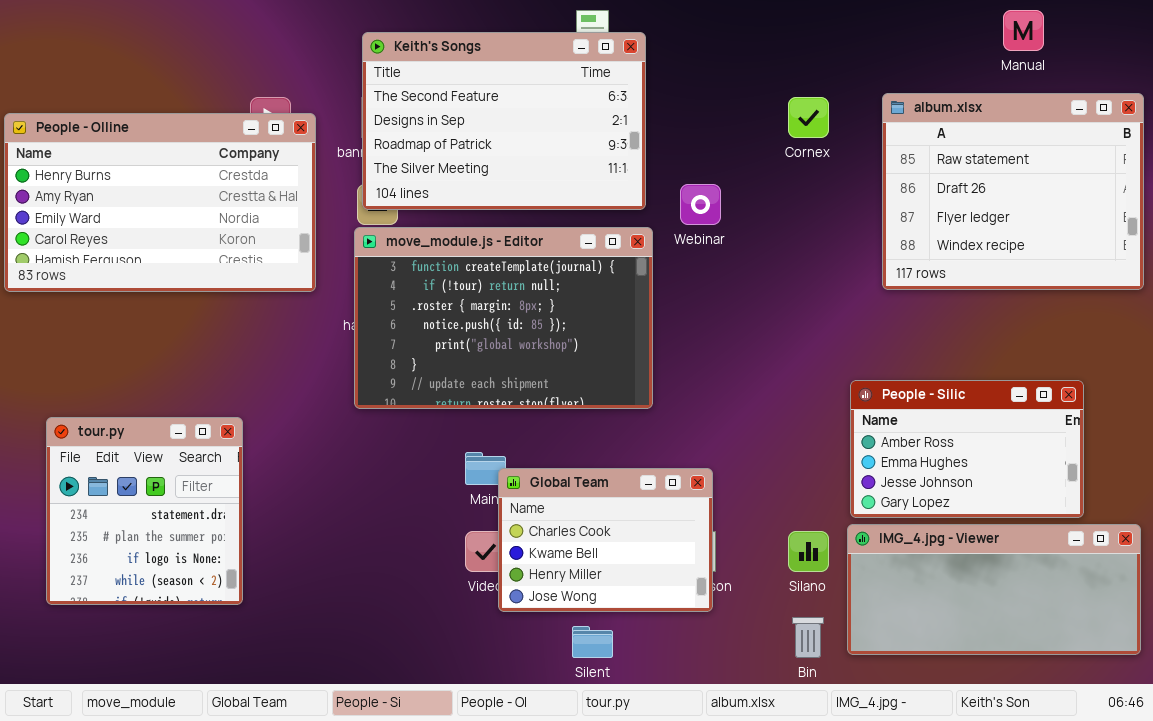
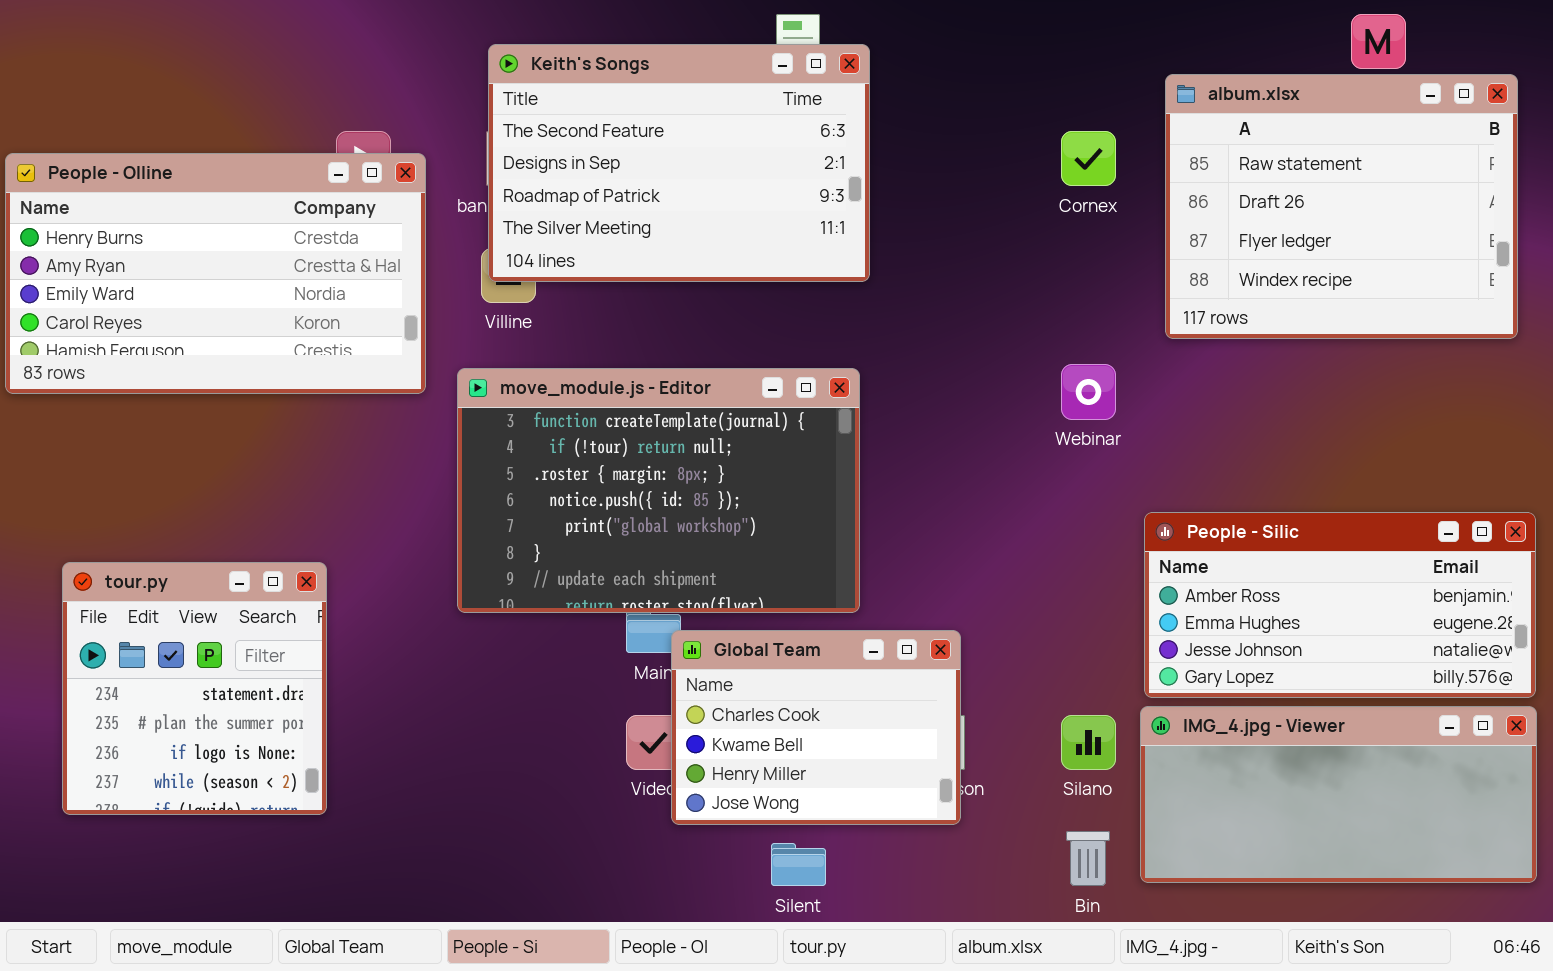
album.xlsx: [882,93,1144,290] -> [1165,74,1518,339], moved
Webinar: [680,184,721,225] -> [1061,364,1116,420], moved
move_module.js - Editor: [354,227,653,409] -> [457,368,860,613], moved
People - Silic: [850,380,1084,518] -> [1144,512,1536,698], resized

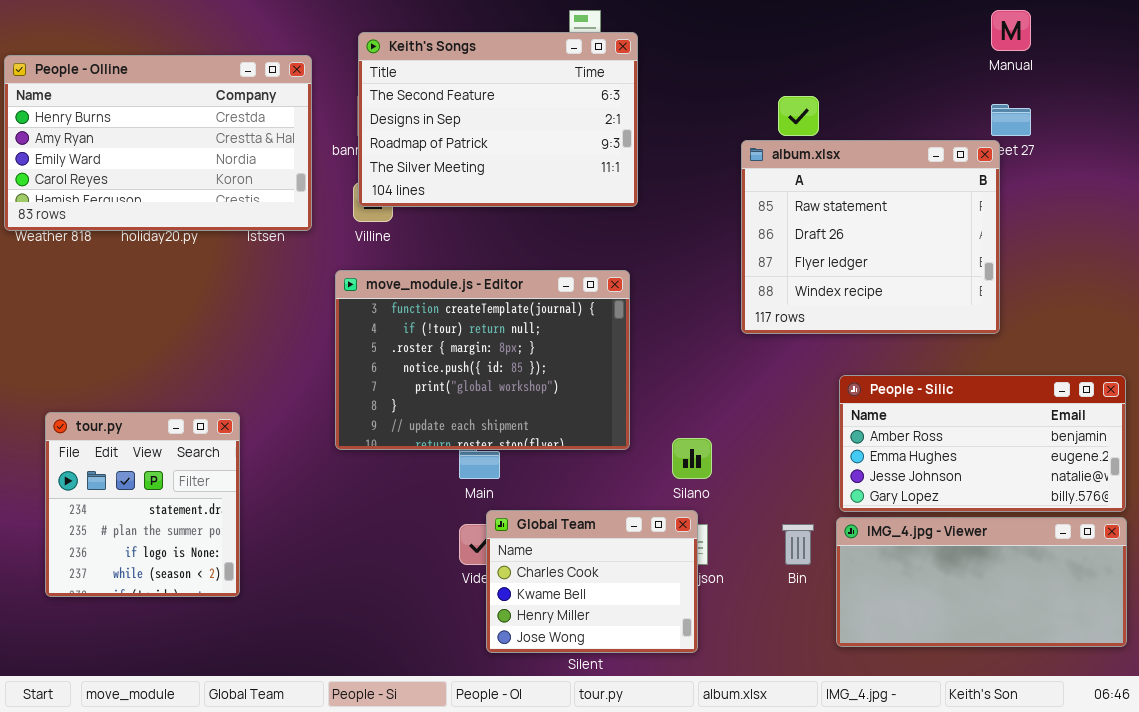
album.xlsx: [1165,74,1518,339] -> [741,140,1000,334], moved
People - Olline: [5,153,426,394] -> [4,55,312,231], moved
Global Team: [671,630,961,825] -> [486,510,698,653], moved
Silano: [1061,715,1116,770] -> [672,438,712,479], moved
Bin: [1066,831,1110,886] -> [782,524,814,565], moved

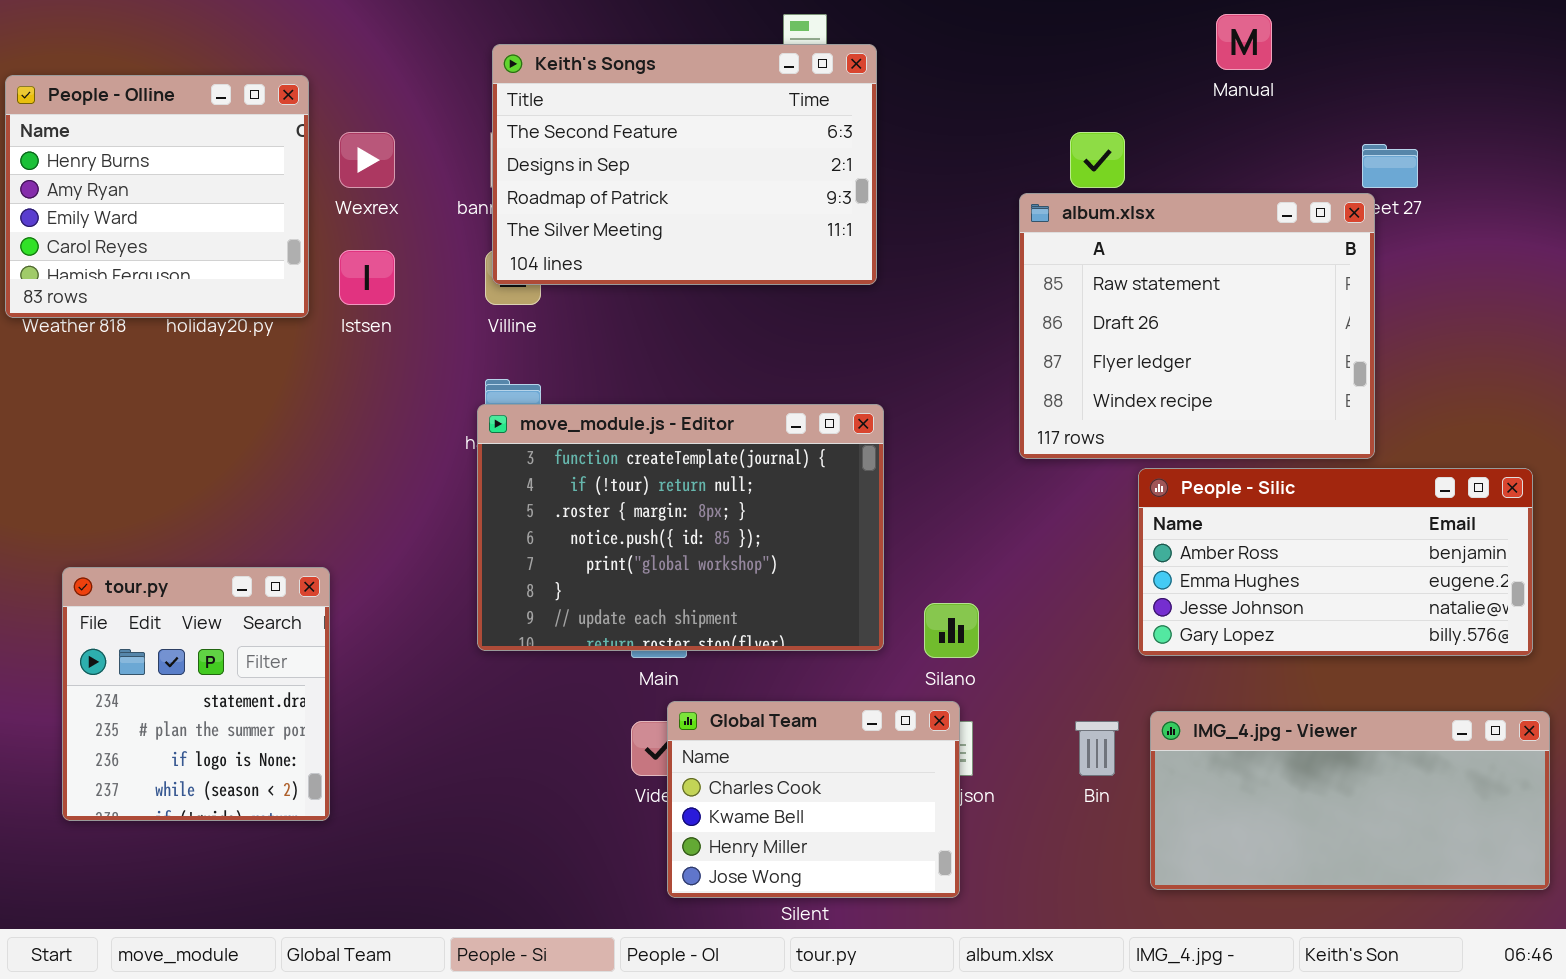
Manual: [991,10,1031,51] -> [1216,14,1272,70], moved
People - Olline: [4,55,312,231] -> [5,75,309,318], resized
move_module.js - Editor: [335,270,630,450] -> [477,404,884,651], moved
People - Silic: [839,375,1126,512] -> [1138,468,1533,656], moved

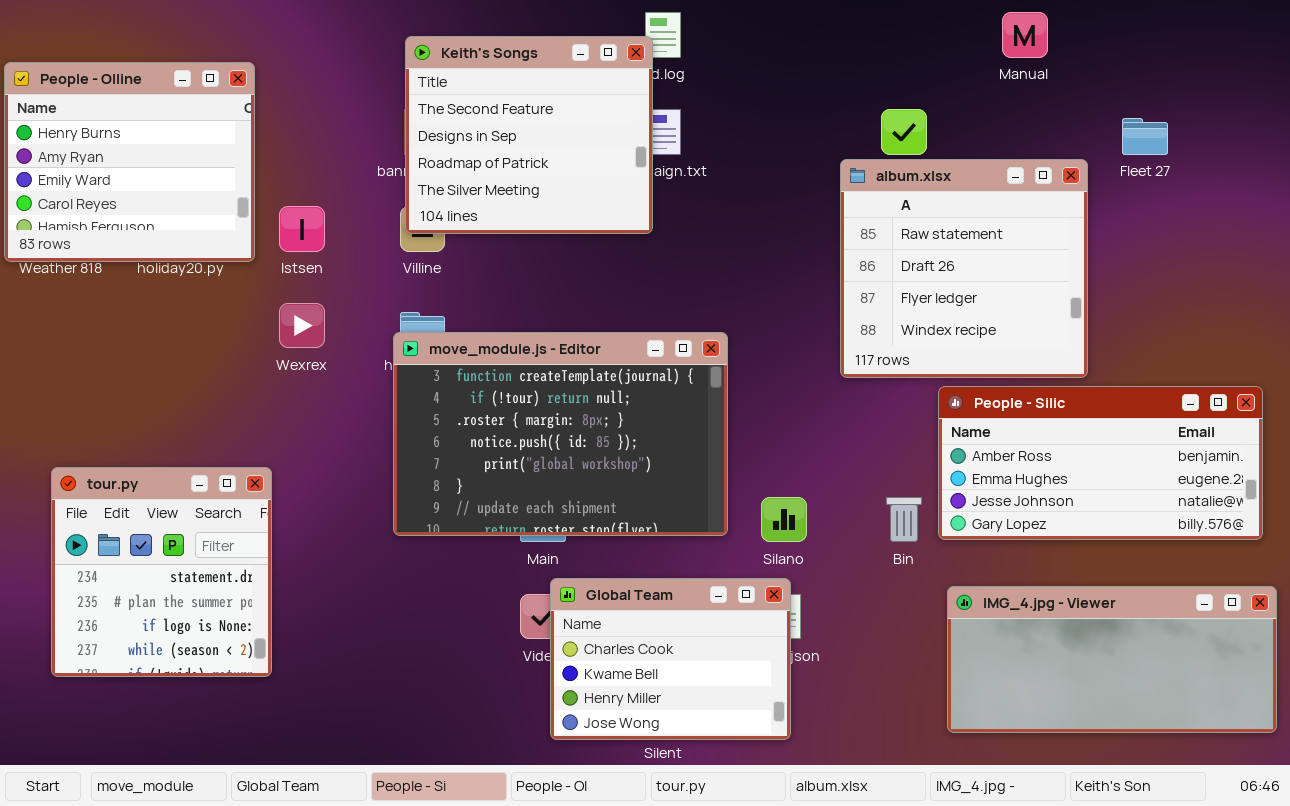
Keith's Songs: [492,44,877,285] -> [405,36,653,234], resized
Wexrex: [339,132,395,188] -> [279,303,325,348], moved
album.xlsx: [1019,193,1375,459] -> [840,159,1088,378], resized
Bin: [1075,721,1119,776] -> [886,497,922,542], moved

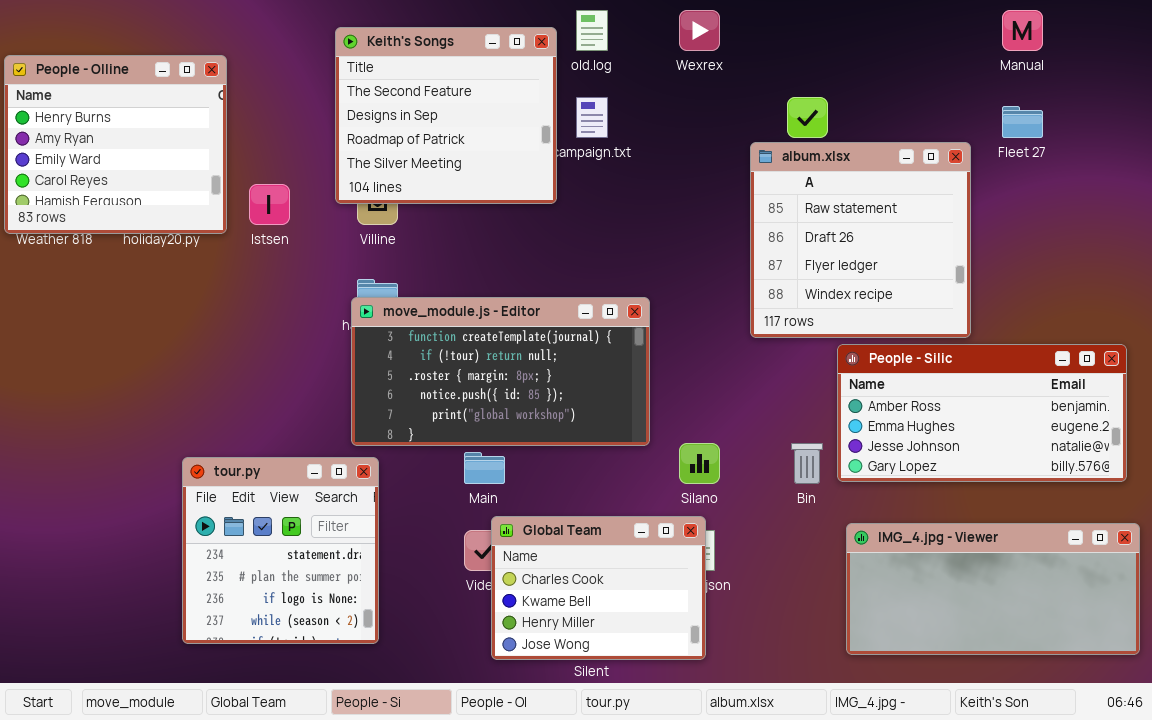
Manual: [1002,12,1048,58] -> [1002,10,1043,51], moved
Keith's Songs: [405,36,653,234] -> [335,27,557,204], moved
Wexrex: [279,303,325,348] -> [679,10,720,51], moved
move_module.js - Editor: [393,332,728,536] -> [351,297,650,446], resized
tour.py: [51,467,272,677] -> [182,457,379,644], moved

